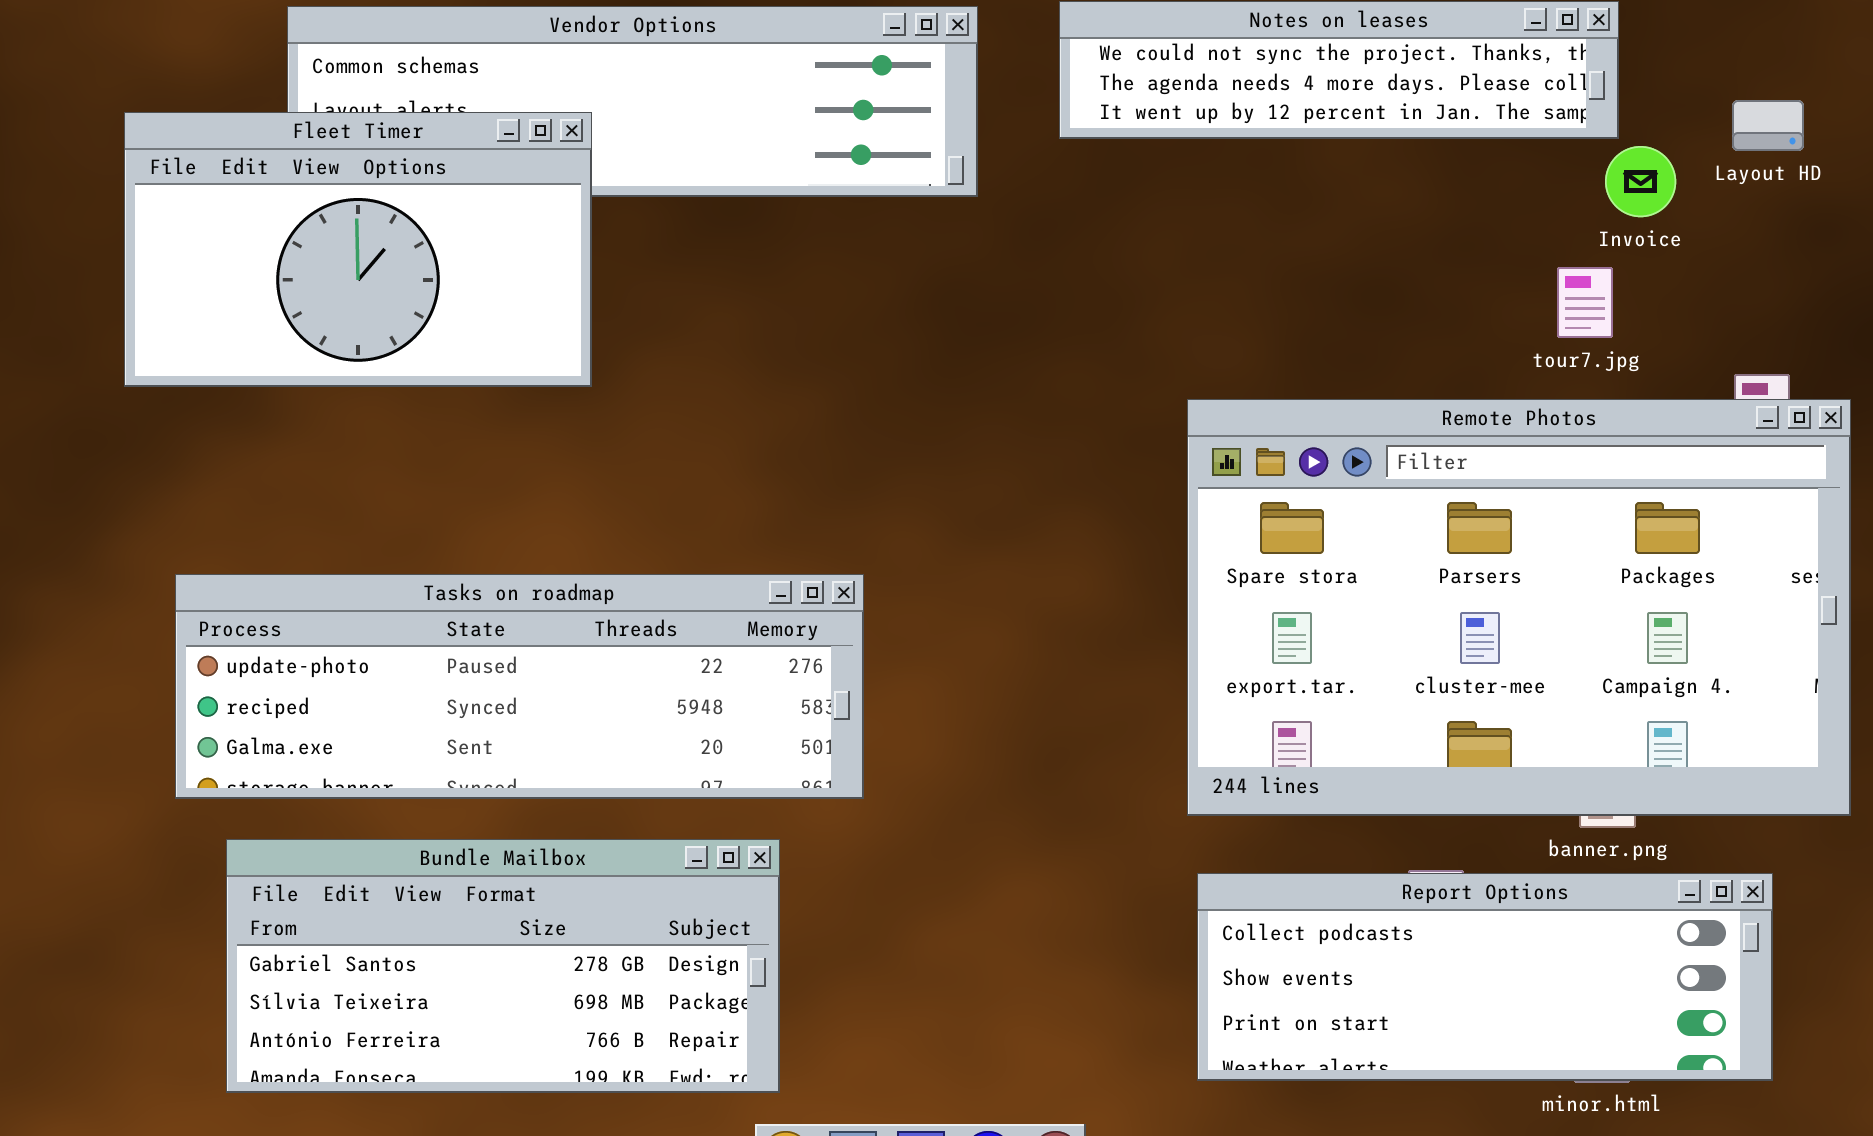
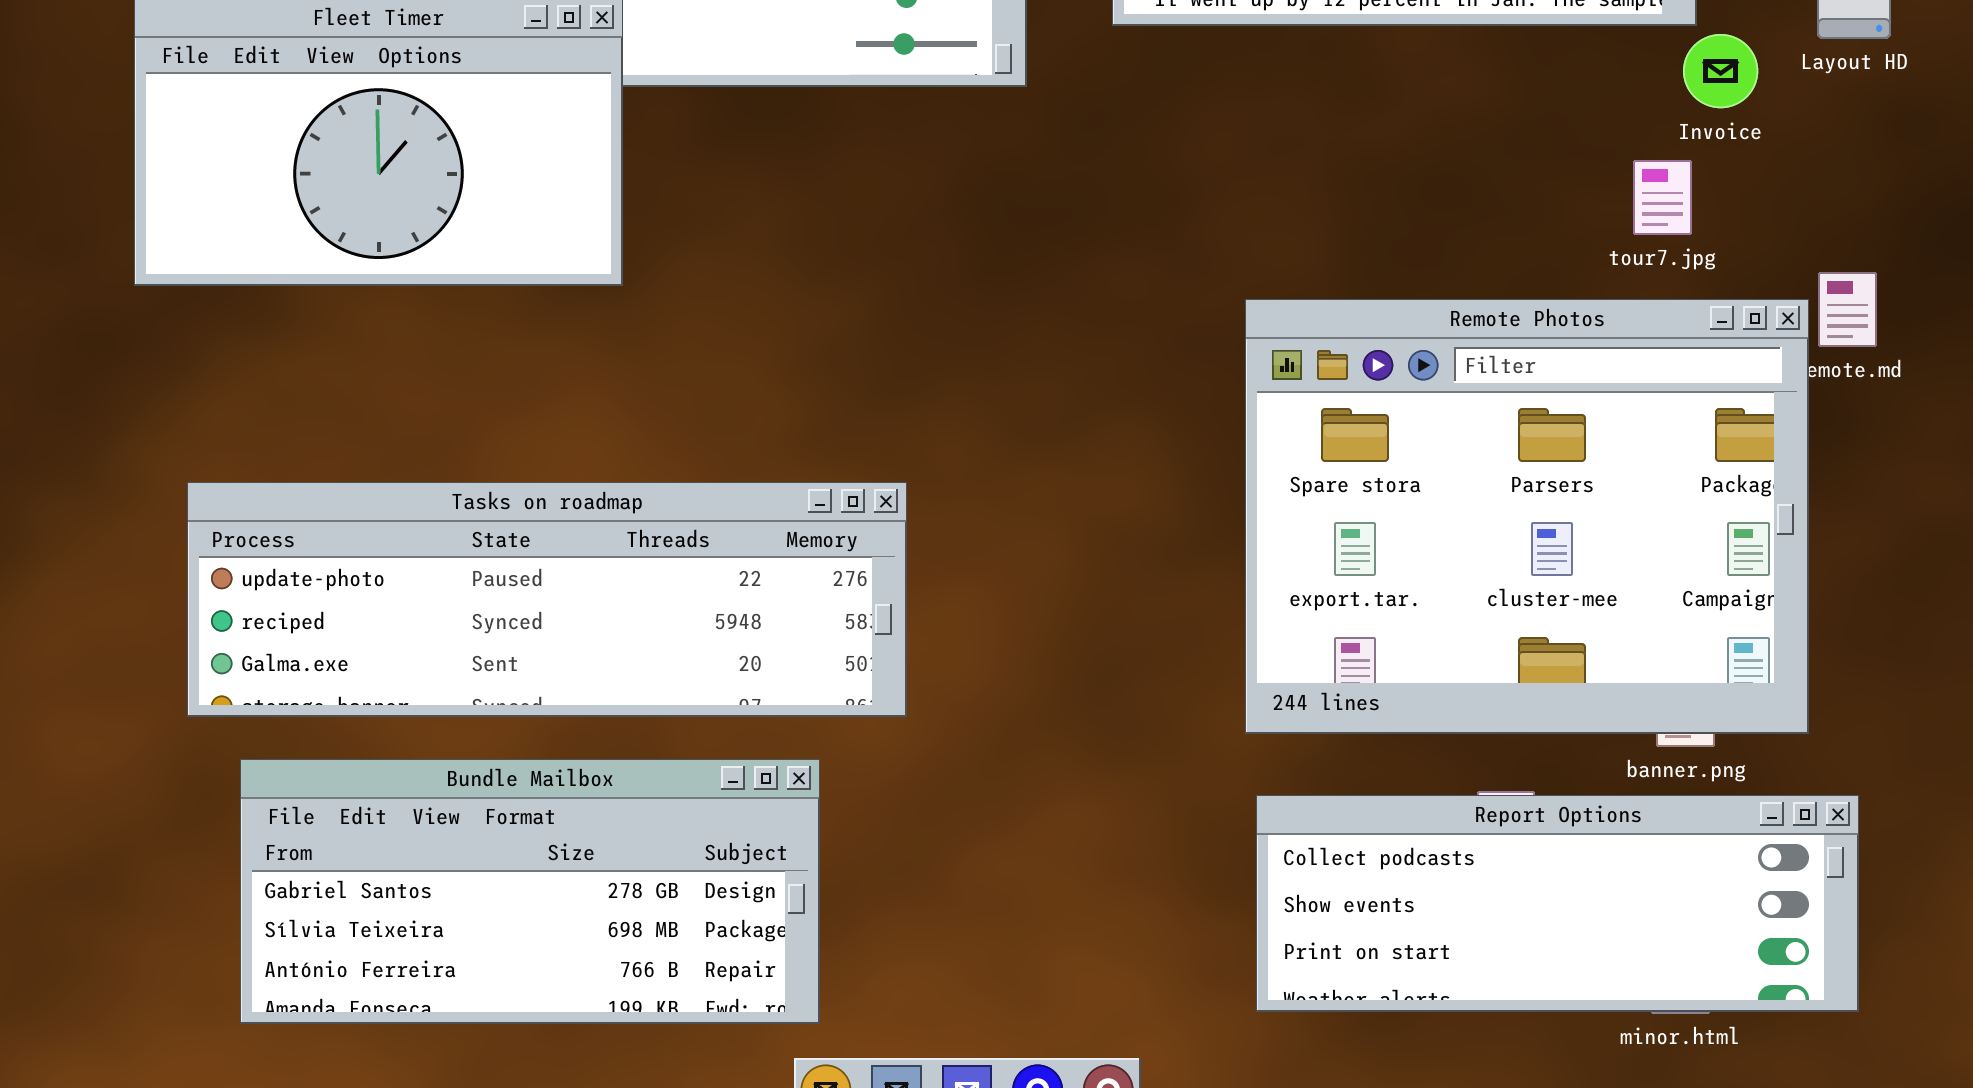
Remote Photos: [1187,399,1851,816] -> [1245,299,1809,734], resized

